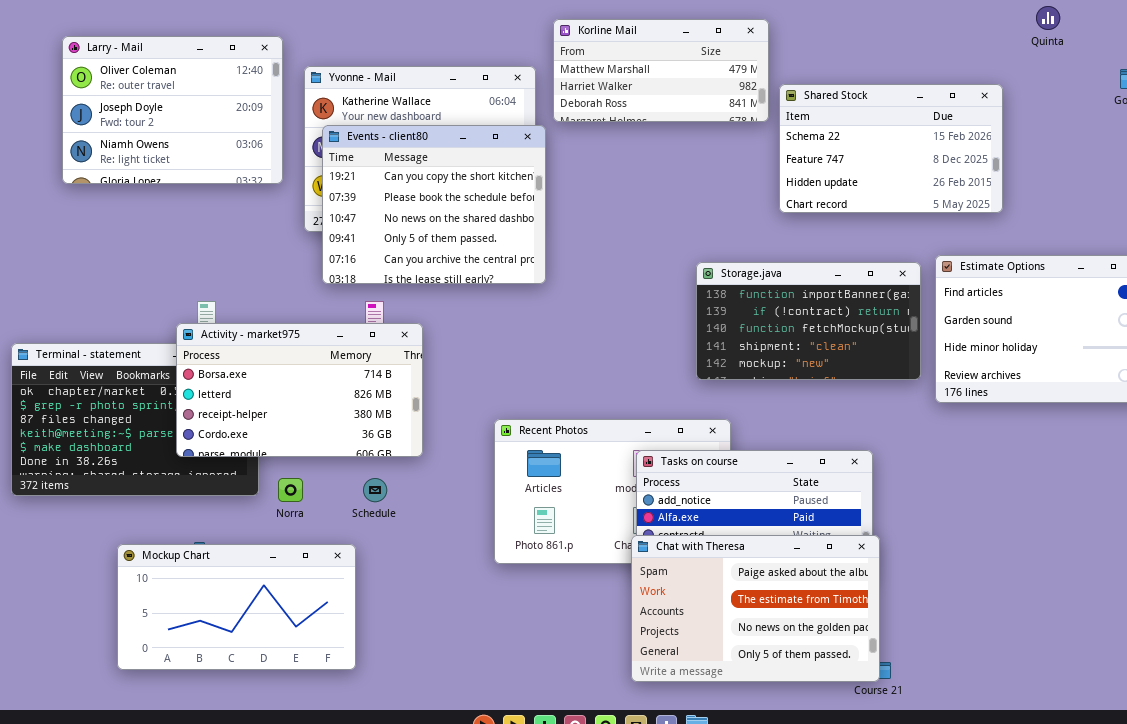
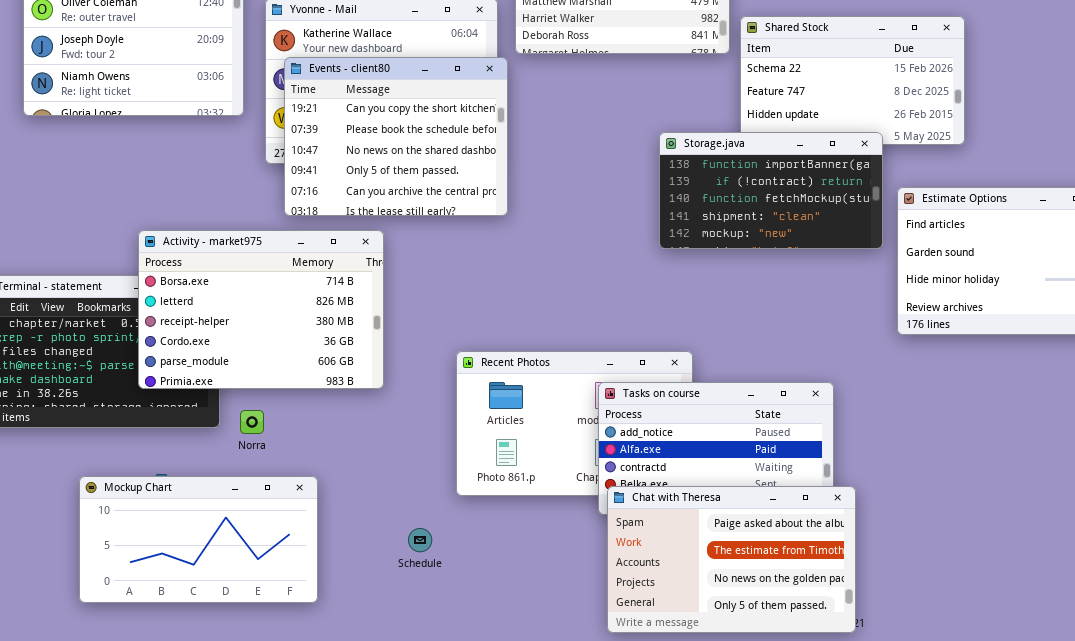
Storage.java: [696,262,921,380] -> [659,132,883,249], moved
Activity - market975: [176,323,423,457] -> [138,230,384,389], resized
Schedule: [363,478,387,502] -> [408,528,432,552], moved
Chat with Theresa: [631,535,880,682] -> [607,486,856,633], moved

